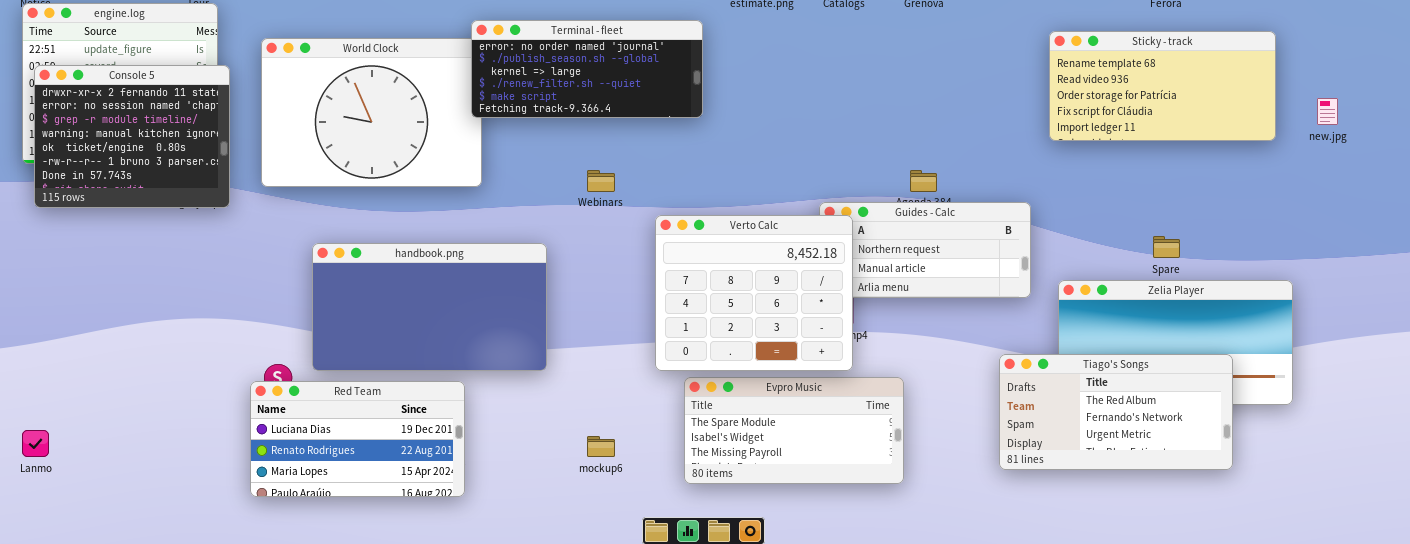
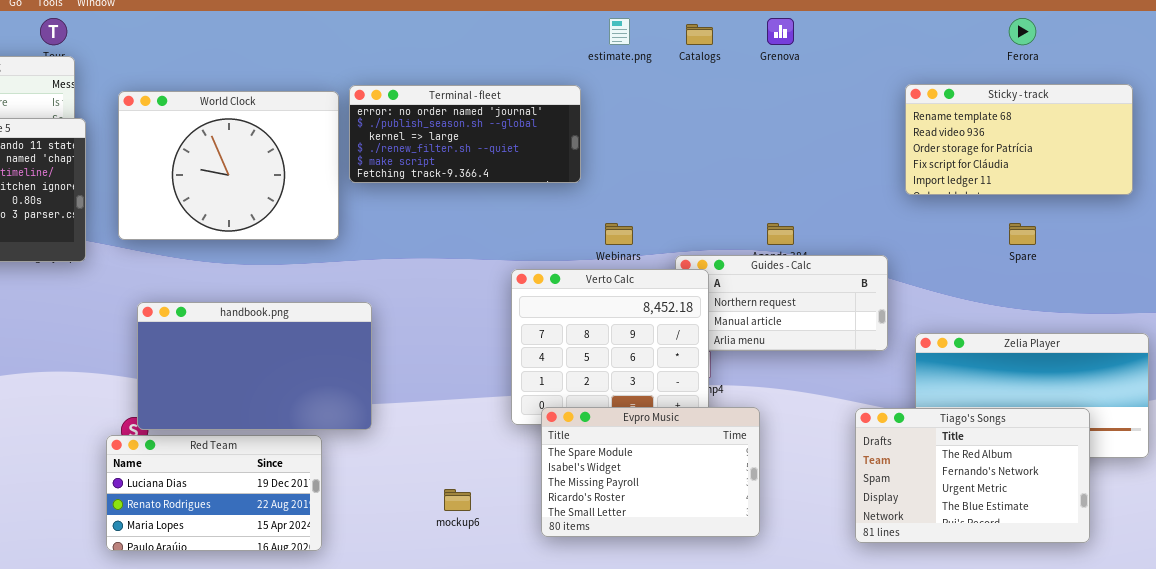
Terminal - fleet: [471,20,703,118] -> [349,85,581,183], moved
Webinars: [587,170,615,192] -> [605,223,633,245], moved
Spare: [1153,236,1180,258] -> [1009,223,1036,245], moved
handbook.png: [312,243,547,371] -> [137,302,372,430], moved
Tiago's Songs: [999,354,1233,470] -> [855,408,1090,543], resized
Evpro Music: [684,377,904,484] -> [541,407,760,537], resized

